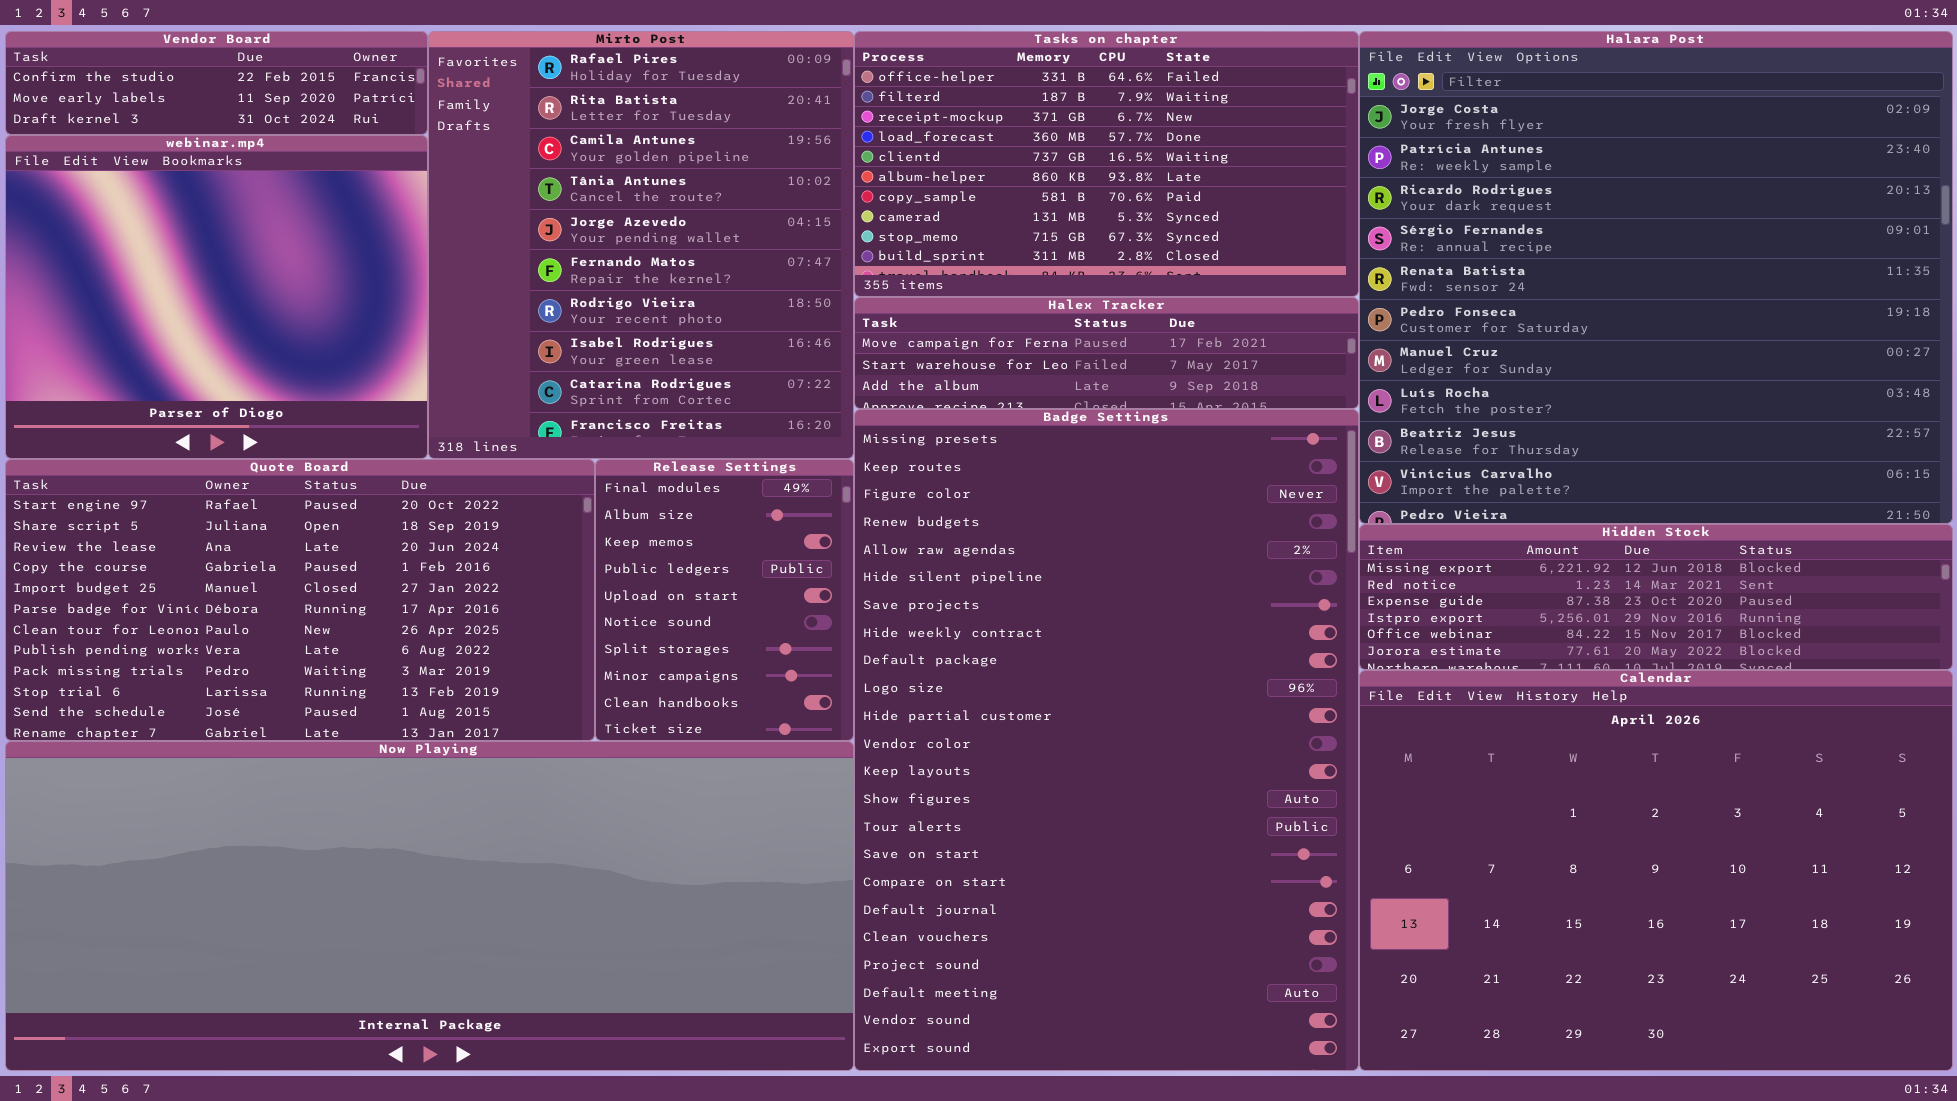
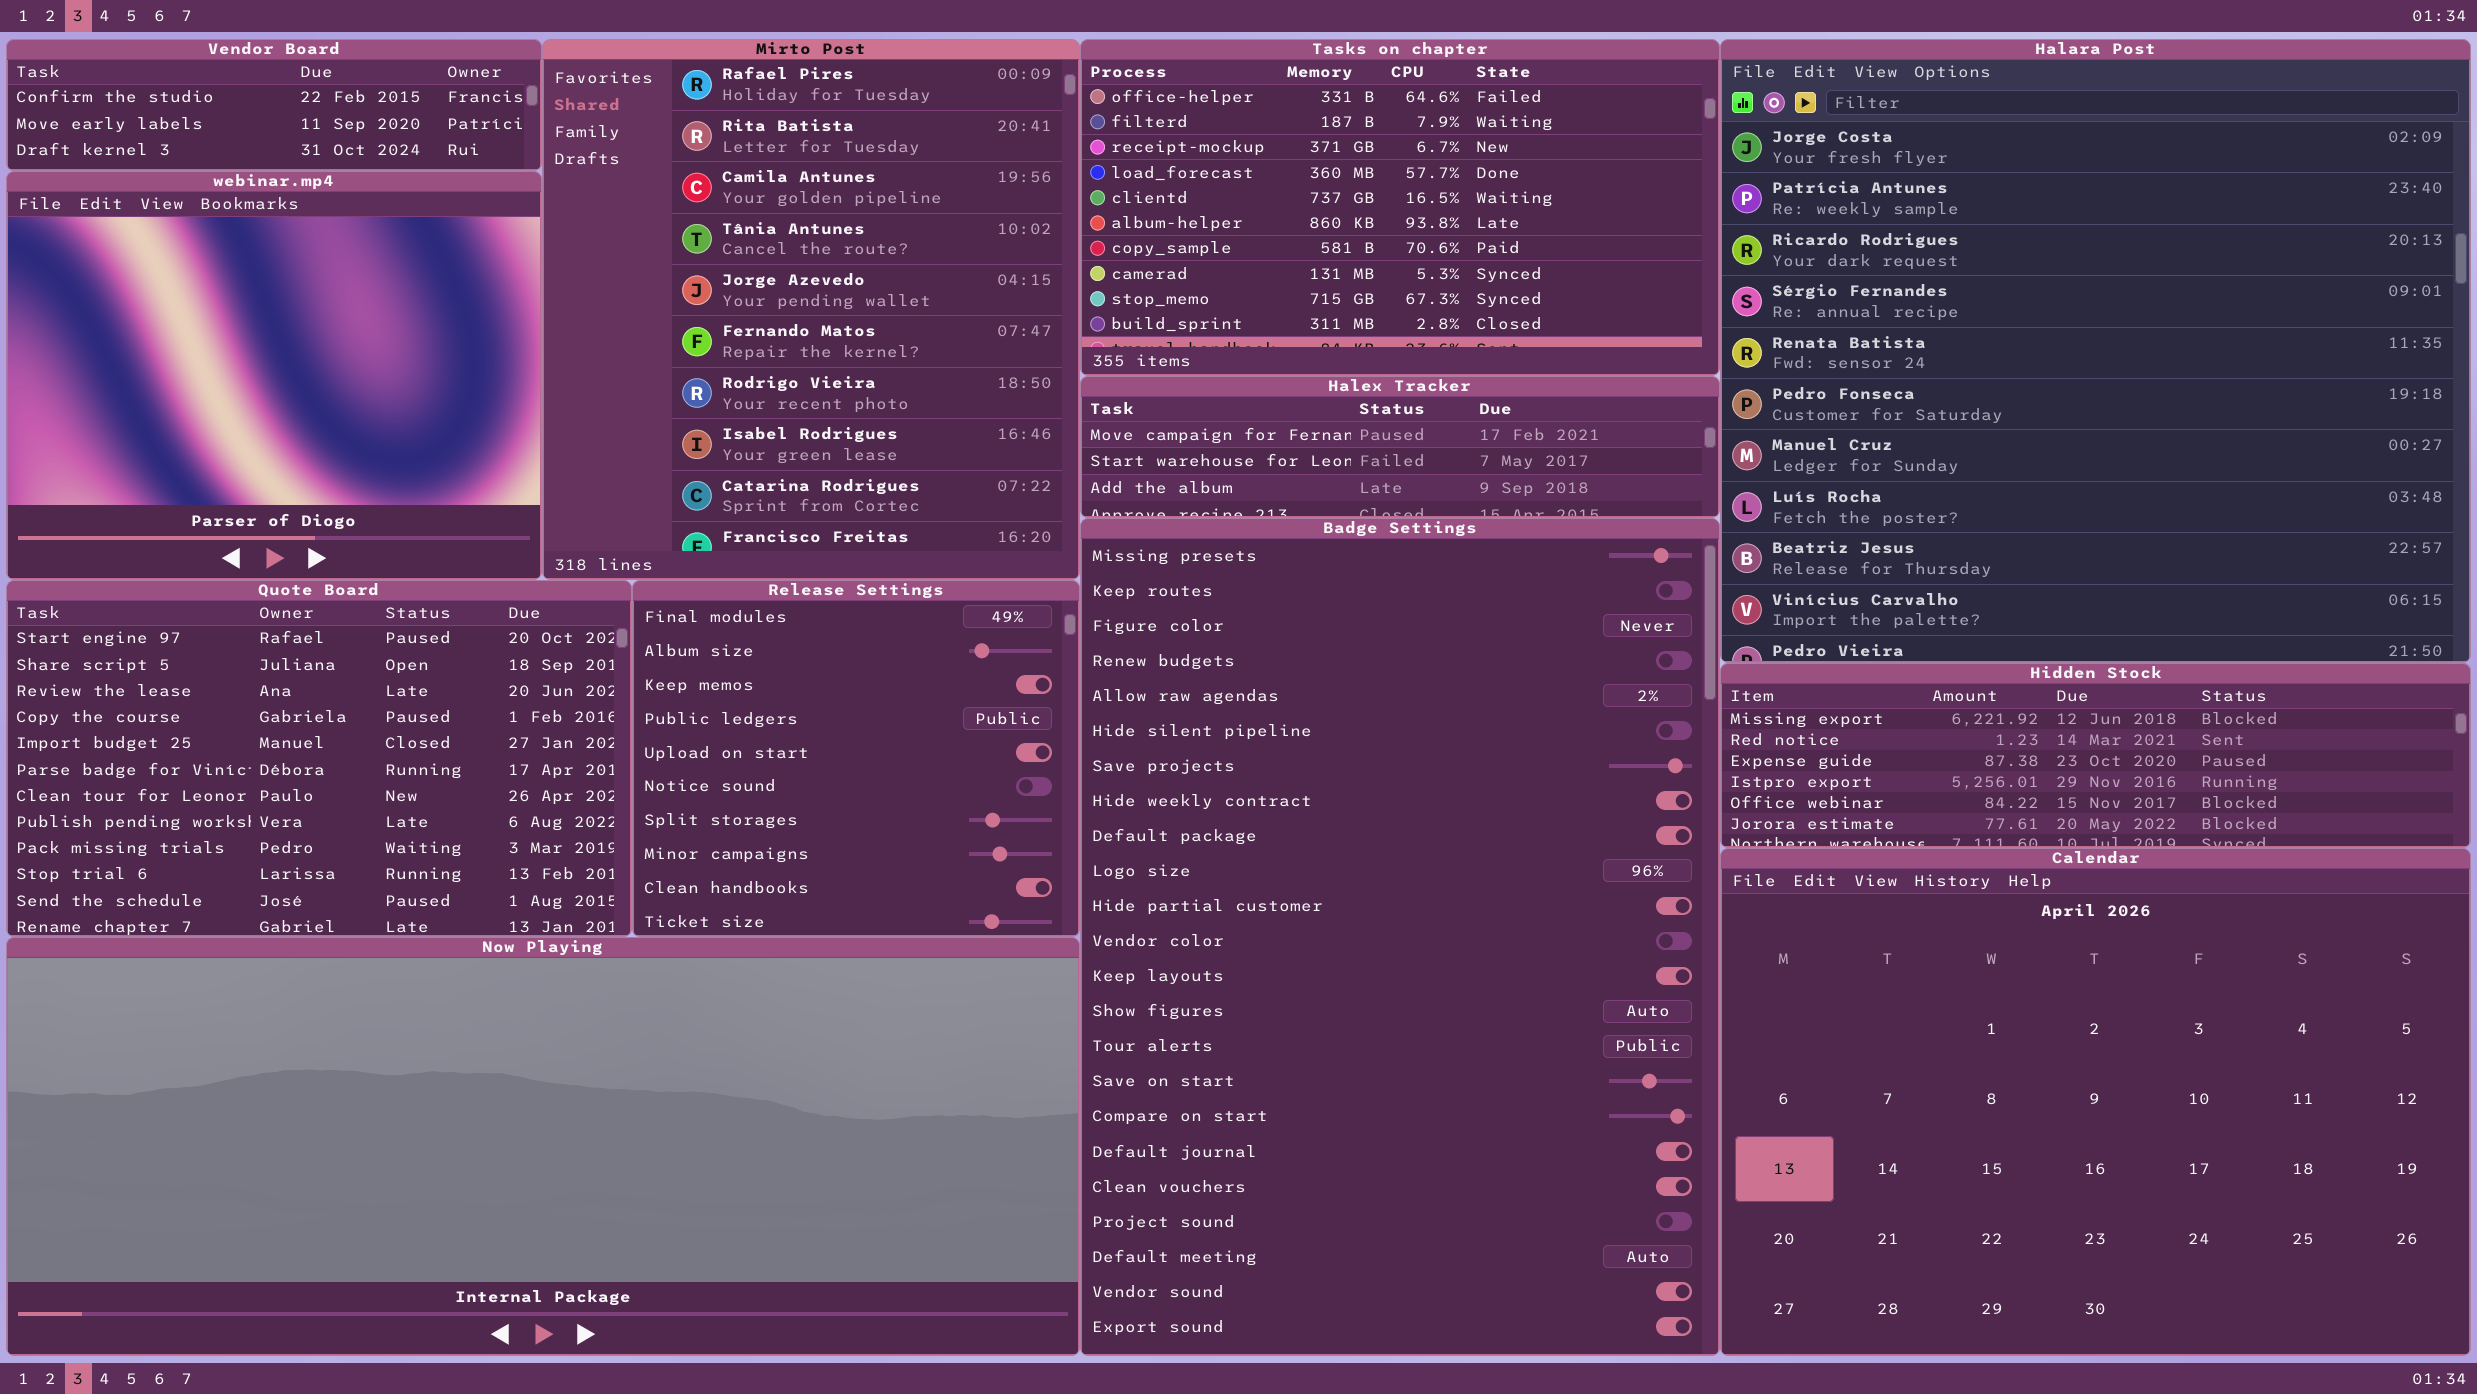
Quote Board: [5,459,595,741] -> [6,580,632,937], resized
Release Settings: [595,459,854,741] -> [632,580,1080,937], resized

